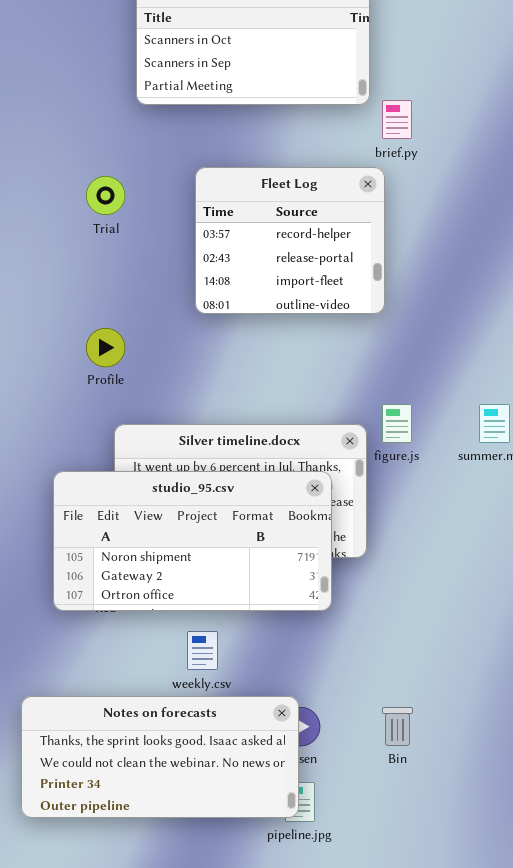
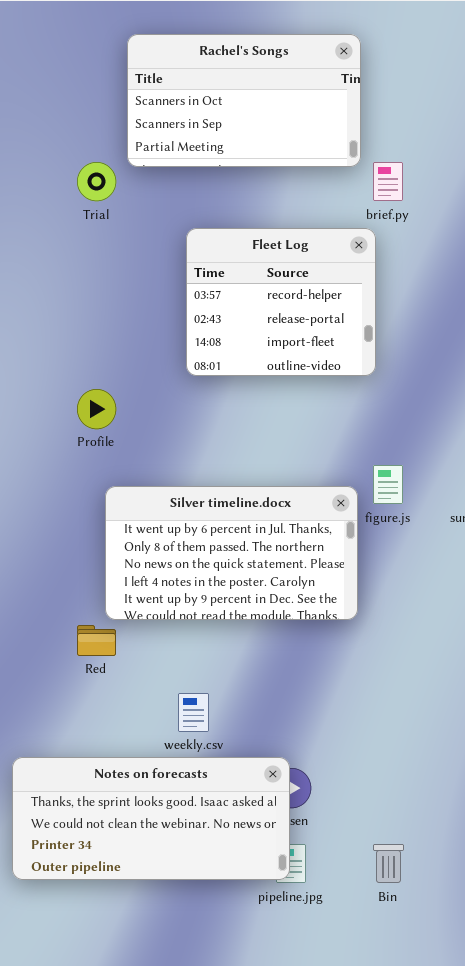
Trial: [86,176,125,215] -> [77,162,116,201], moved
studio_95.csv: [53,471,332,611] -> none, closed
Bin: [382,707,413,746] -> [373,844,404,883], moved

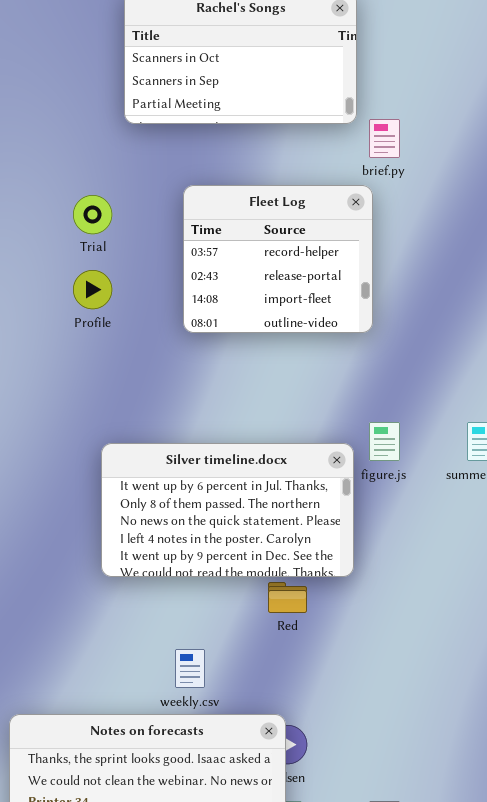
Trial: [77,162,116,201] -> [73,195,112,234], moved
Profile: [77,389,116,429] -> [73,270,112,309], moved
Red: [77,625,116,656] -> [268,582,307,613], moved

